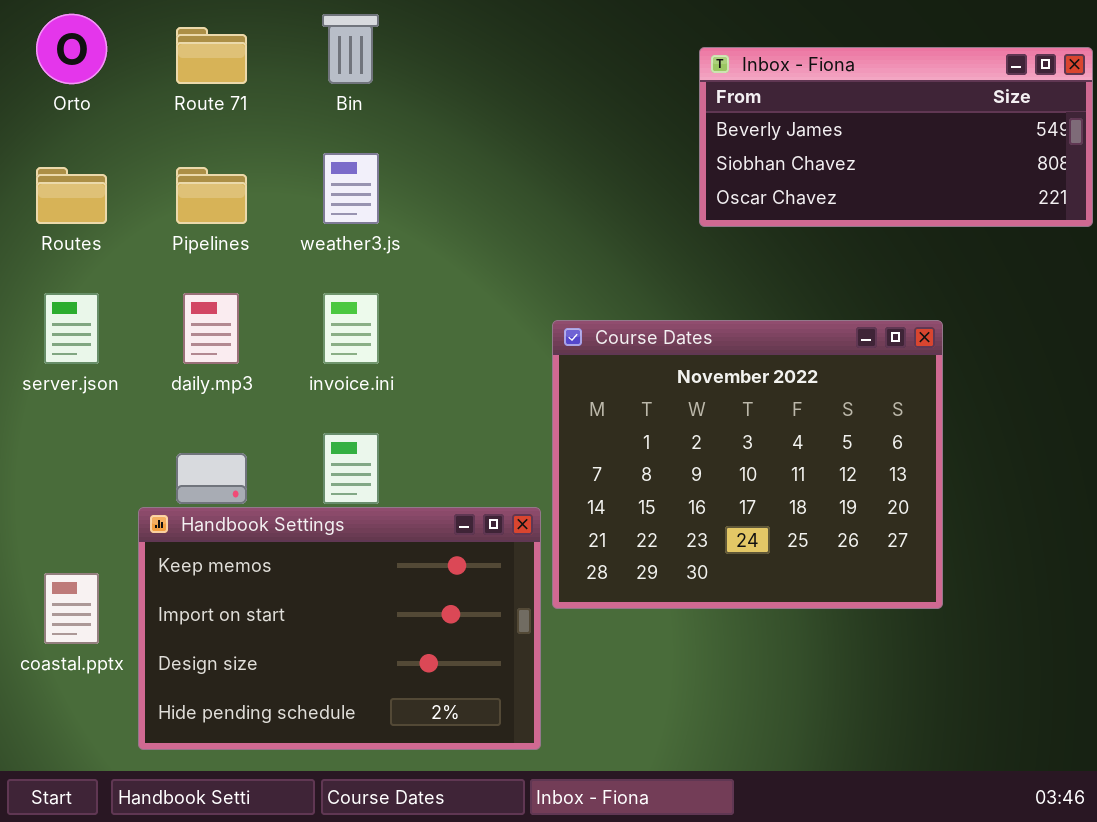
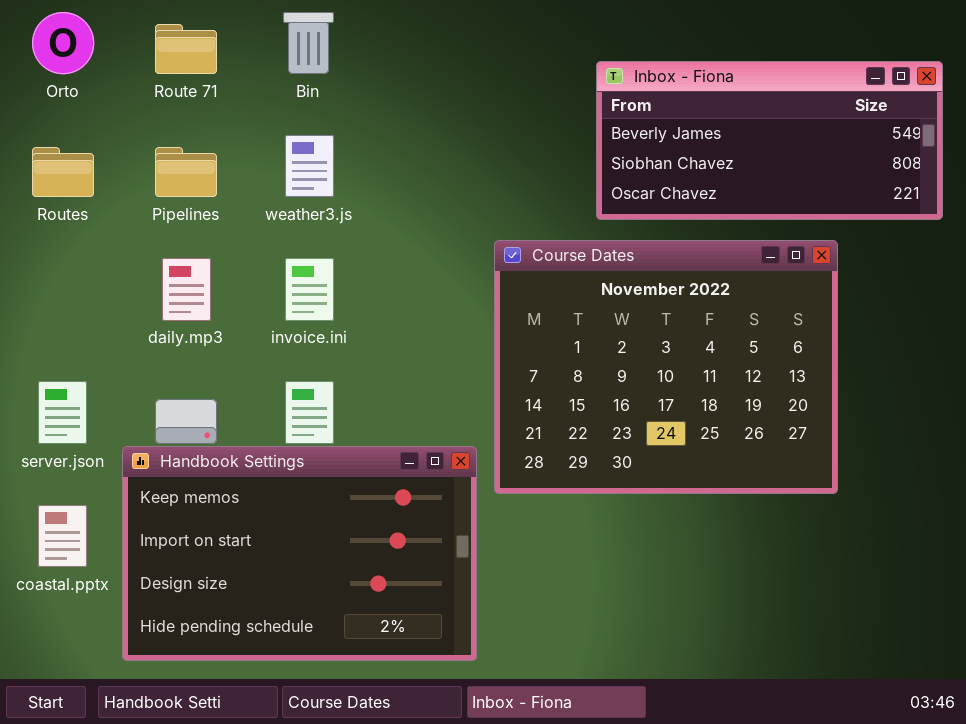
Inbox - Fiona: [699,47,1093,227] -> [596,61,943,220], moved
server.json: [44,293,99,364] -> [38,381,87,444], moved
Course Dates: [552,320,943,609] -> [494,240,838,494], moved

